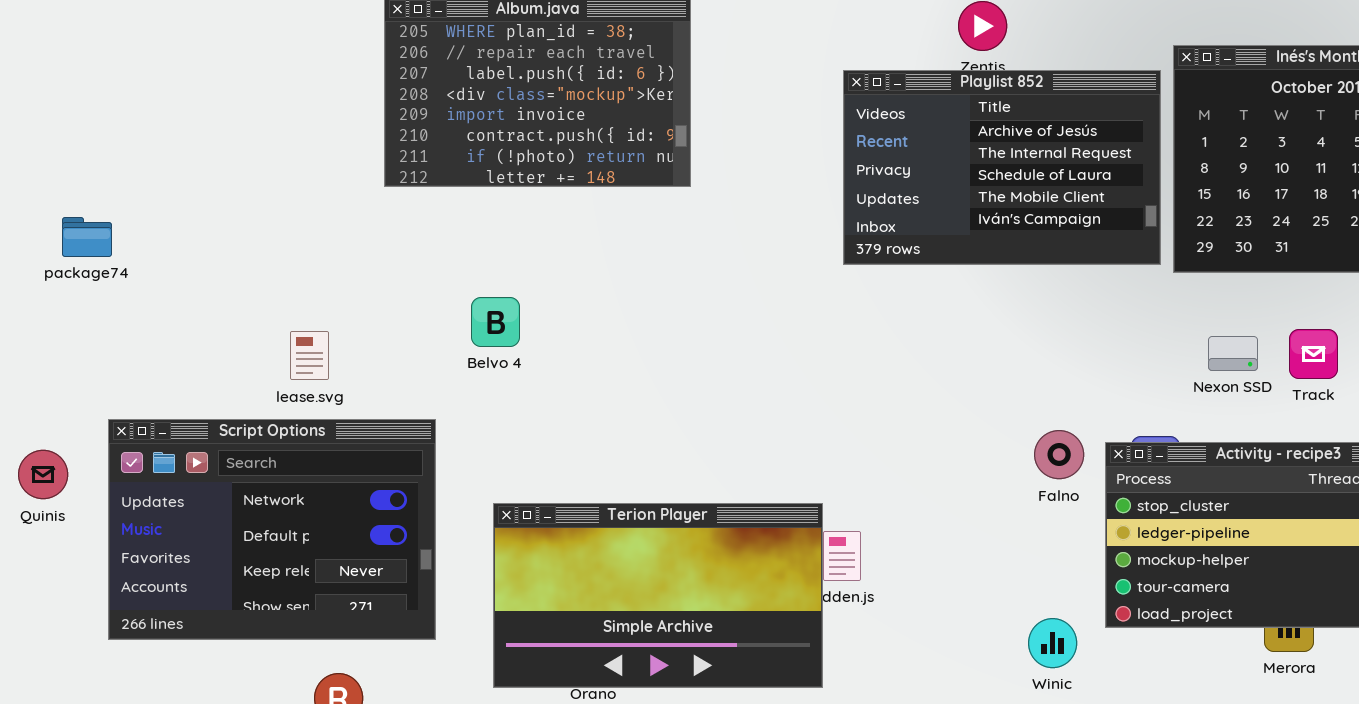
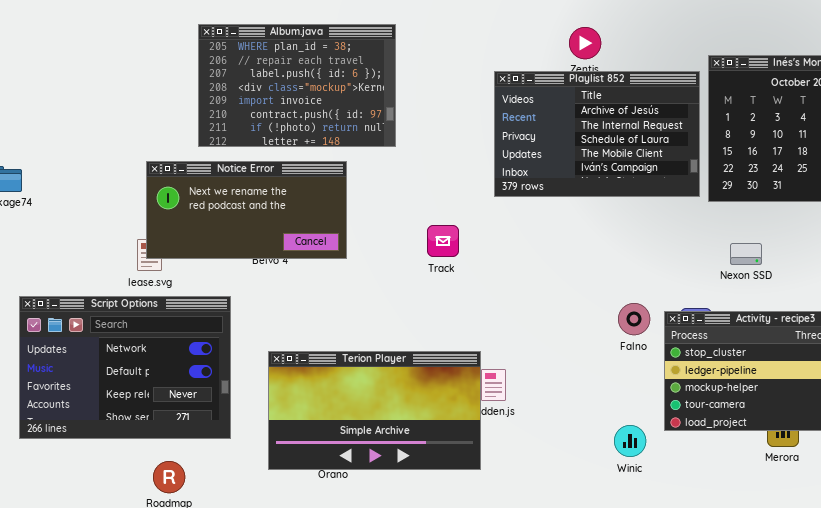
Notice Error: none -> [146,161,347,259], opened
Track: [1289,329,1338,379] -> [427,225,459,257], moved

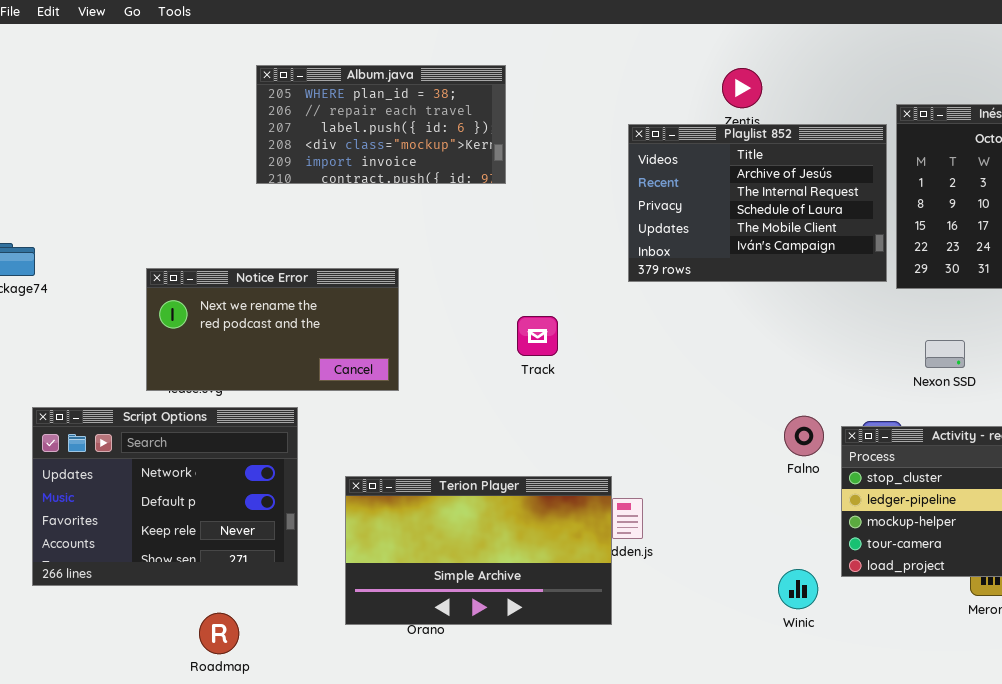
Album.java: [198,24,396,147] -> [256,65,506,184], resized
Notice Error: [146,161,347,259] -> [146,268,399,391], moved
Track: [427,225,459,257] -> [517,316,558,356], moved

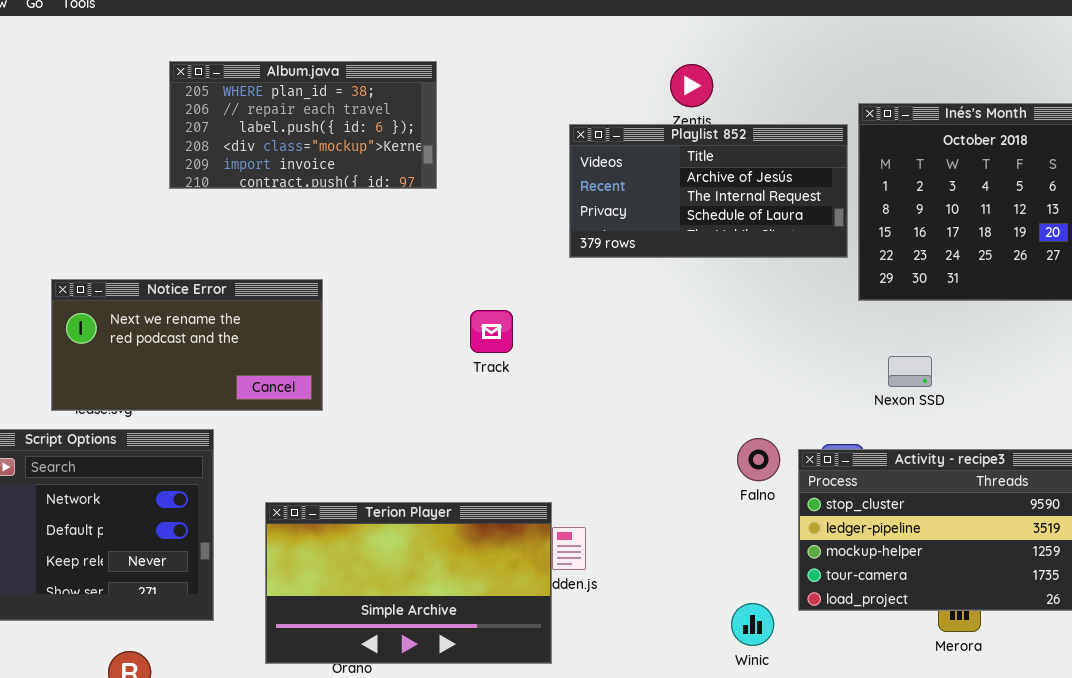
Playlist 852: [628,124,887,282] -> [569,124,848,258], resized
Track: [517,316,558,356] -> [470,310,513,353], moved

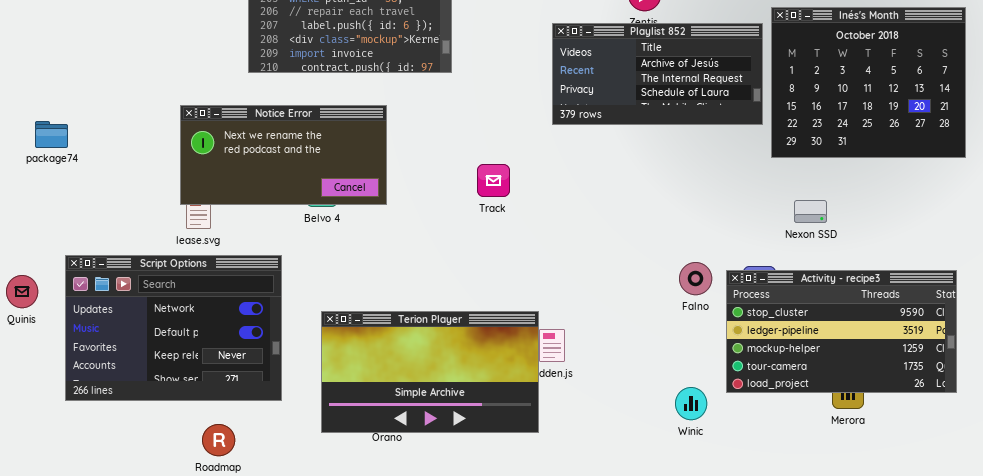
Notice Error: [51,279,323,411] -> [180,105,387,205], moved

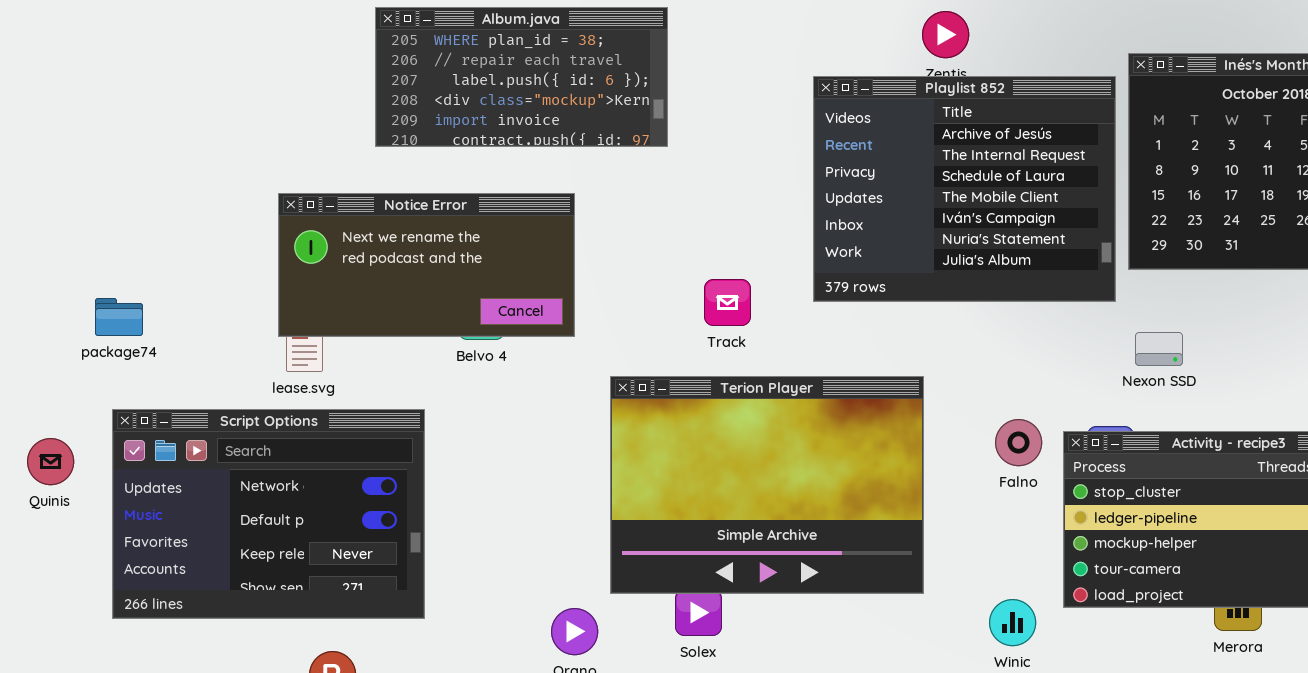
Playlist 852: [552,23,763,125] -> [813,76,1116,302], resized
package74: [35,121,68,148] -> [95,298,143,336], moved
Nexon SSD: [794,200,827,223] -> [1135,332,1183,366], moved
Terion Player: [321,311,539,433] -> [610,376,924,594], moved, resized

